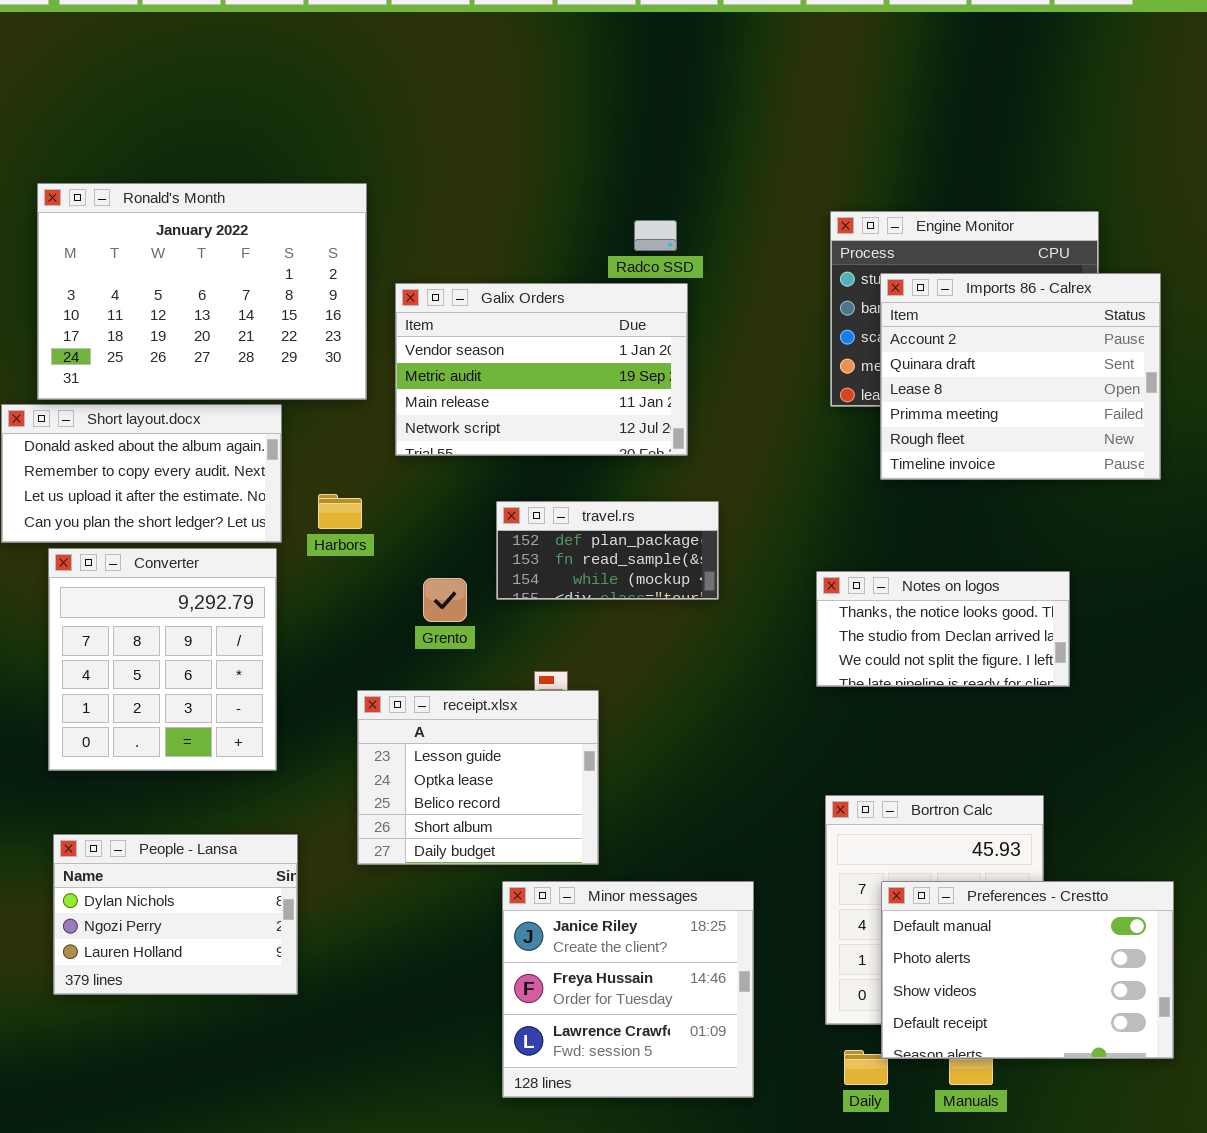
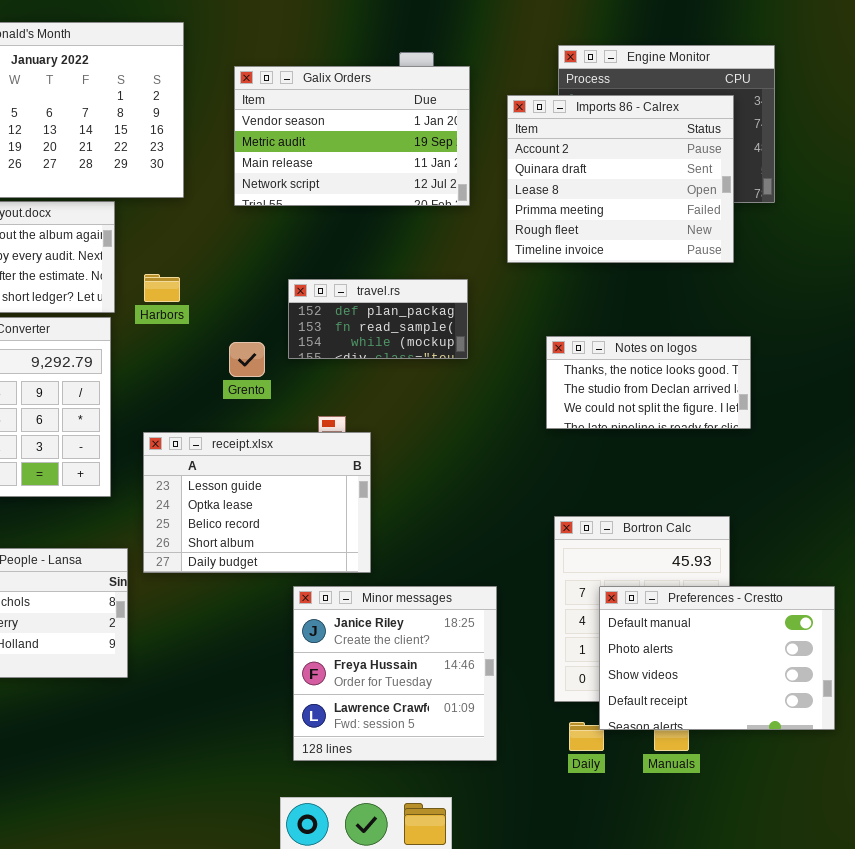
Imports 86 - Calrex: [880,273,1161,480] -> [507,95,734,263], moved
Galix Orders: [395,283,688,456] -> [234,66,470,206], moved
receipt.xlsx: [357,690,599,865] -> [143,432,371,573], resized

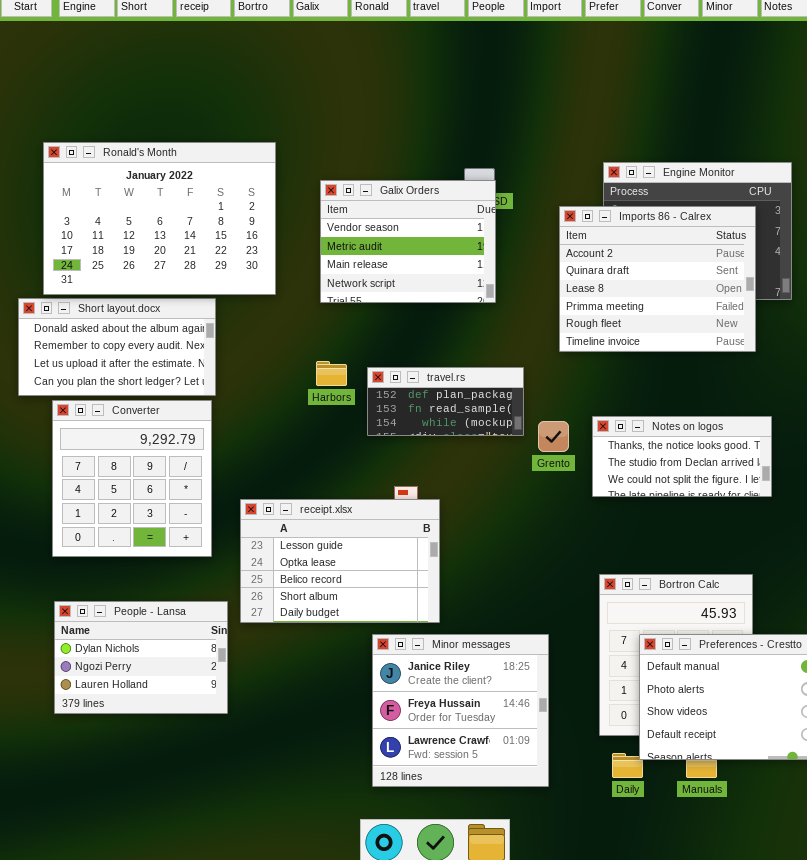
Galix Orders: [234,66,470,206] -> [320,180,496,303], resized
Harbors: [144,274,180,302] -> [316,361,347,386], moved
Grento: [229,342,265,377] -> [538,421,569,452], moved

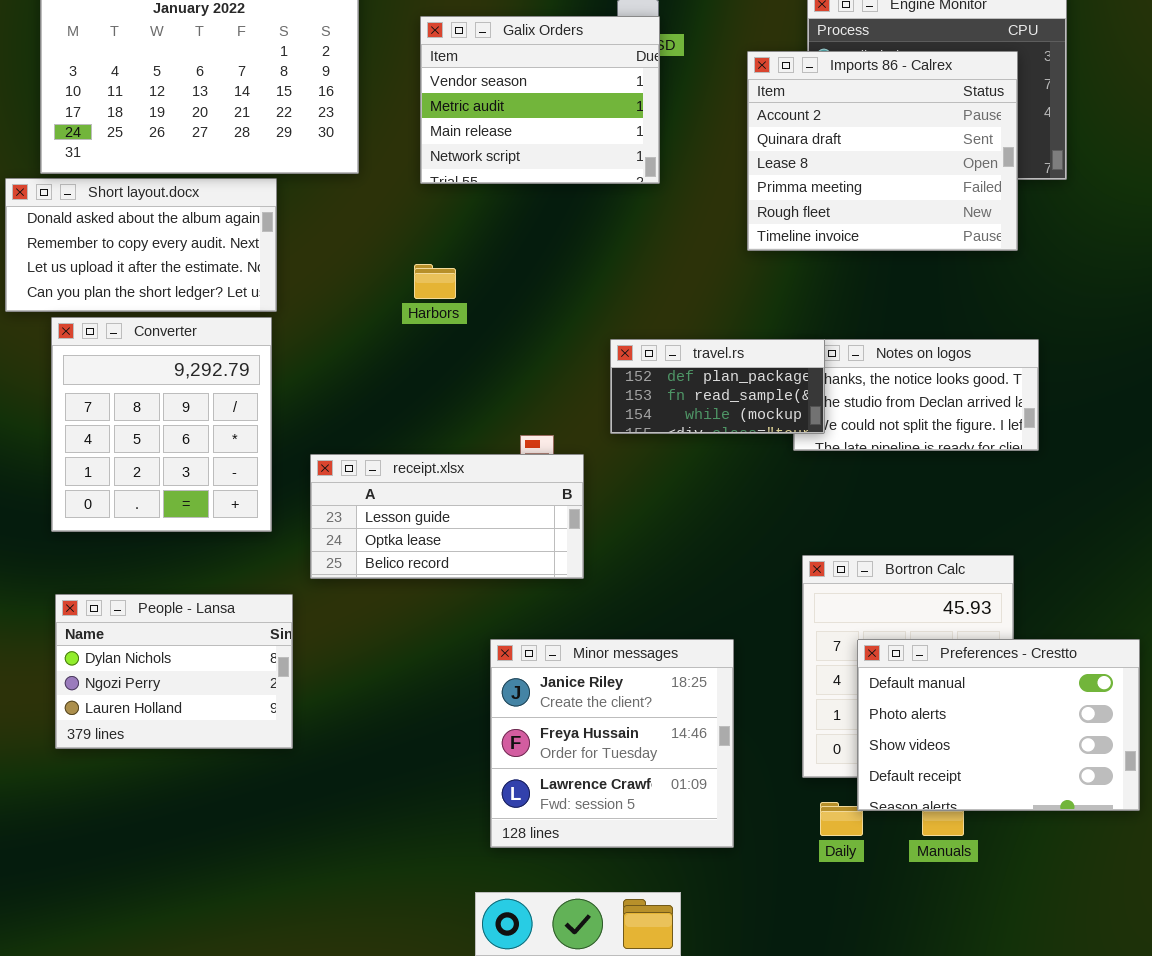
travel.rs: [367,367,524,436] -> [610,339,825,434], moved
receipt.xlsx: [240,499,440,623] -> [310,454,584,579], resized

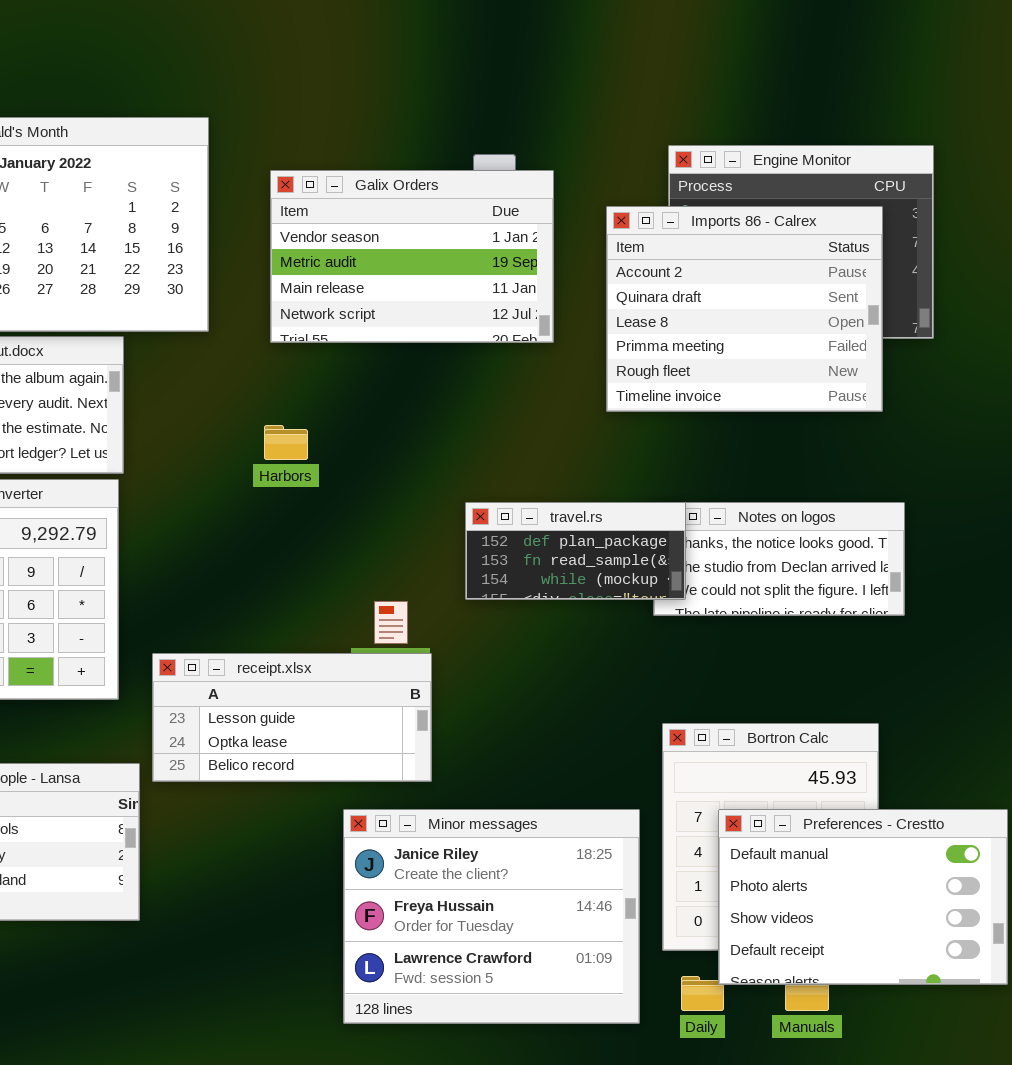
Galix Orders: [420,16,660,184] -> [270,170,554,343], resized
receipt.xlsx: [310,454,584,579] -> [152,653,432,782], moved
Minor messages: [490,639,734,848] -> [343,809,640,1024], resized

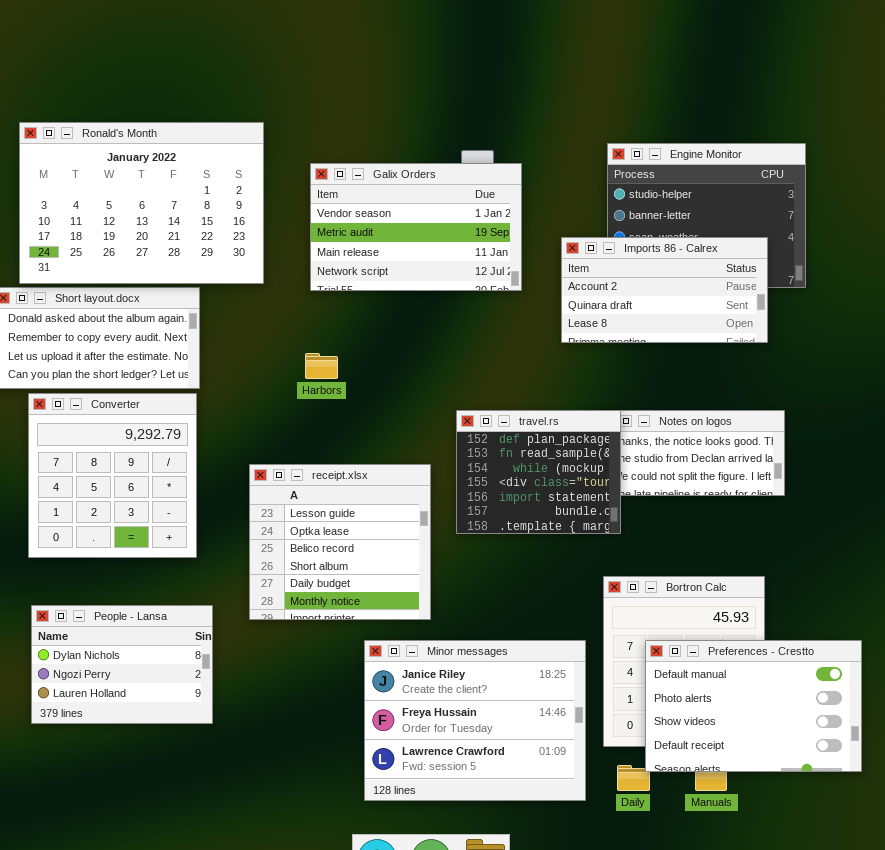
Imports 86 - Calrex: [606,206,883,412] -> [561,237,768,343], resized
travel.rs: [465,502,686,600] -> [456,410,621,534], resized
receipt.xlsx: [152,653,432,782] -> [249,464,431,620], resized

